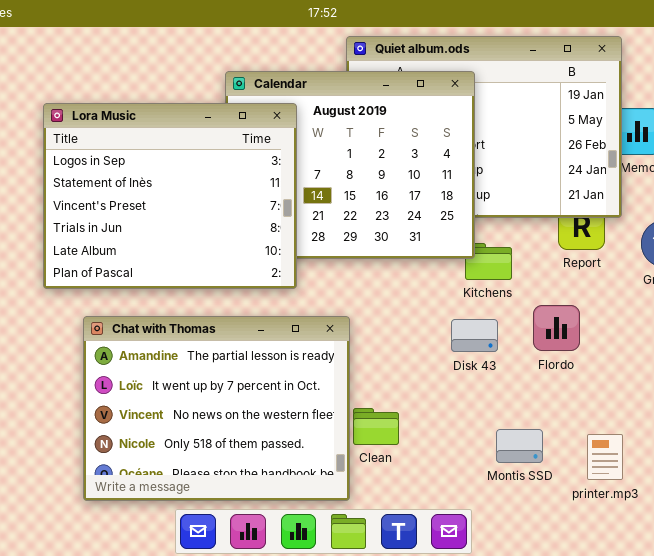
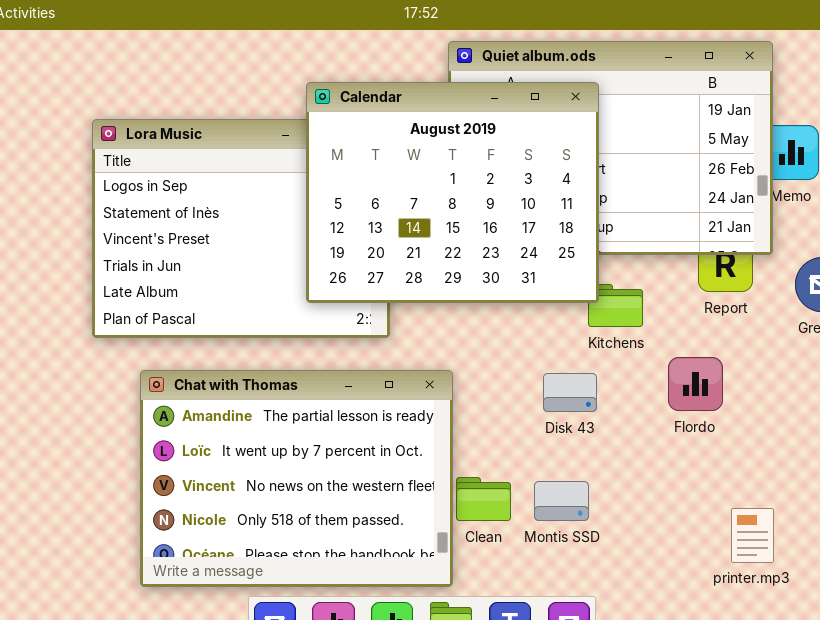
Calendar: [225,71,475,259] -> [306,82,599,303], raised
Disk 43: [451,319,498,352] -> [543,373,597,412], moved
Montis SSD: [496,429,543,463] -> [534,481,589,521], moved

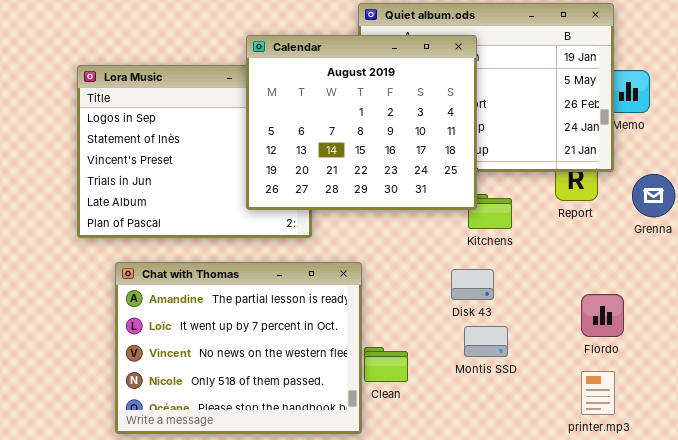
Flordo: [668,357,723,411] -> [581,294,624,337], moved
Disk 43: [543,373,597,412] -> [451,269,494,300], moved
Montis SSD: [534,481,589,521] -> [464,326,508,357], moved

